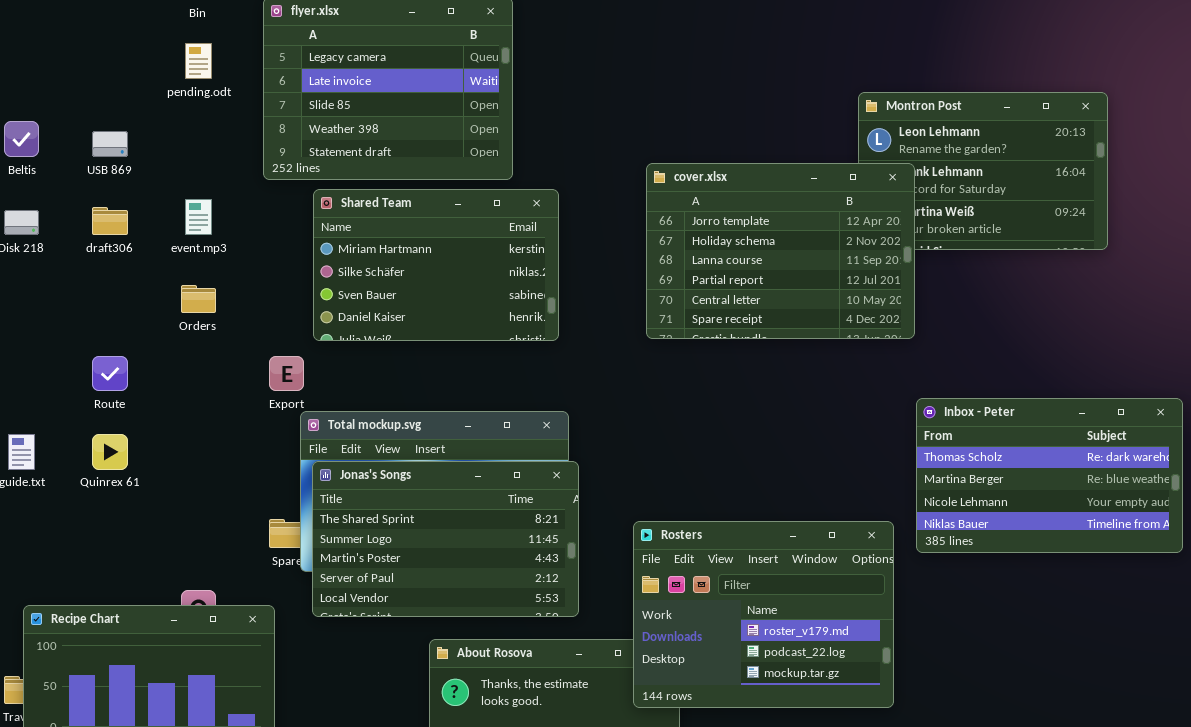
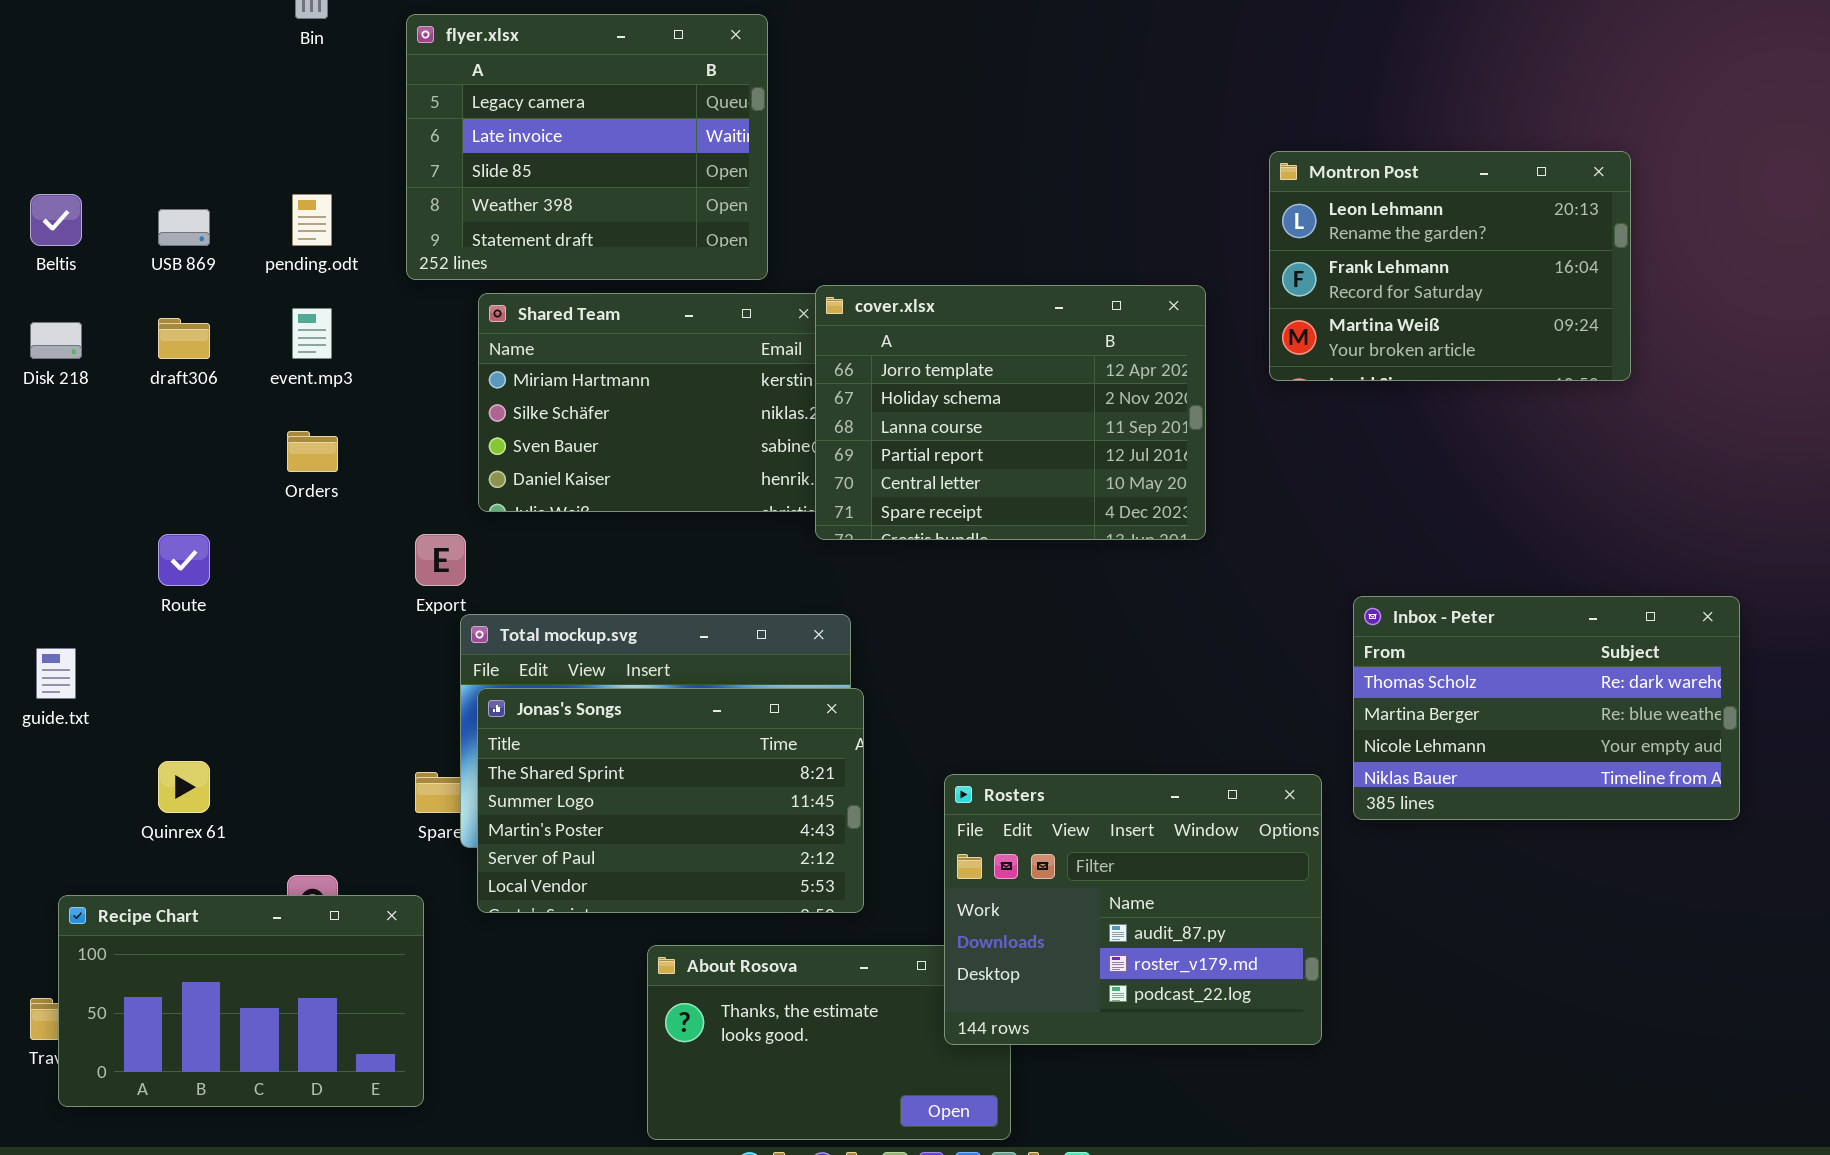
pending.odt: [185,43,212,79] -> [292,194,332,246], moved
cover.xlsx: [646,163,915,339] -> [815,285,1206,540], moved
Quinrex 61: [92,434,128,470] -> [158,761,210,813], moved
Rosters: [633,521,894,708] -> [944,774,1322,1045], scrolled up 1 row

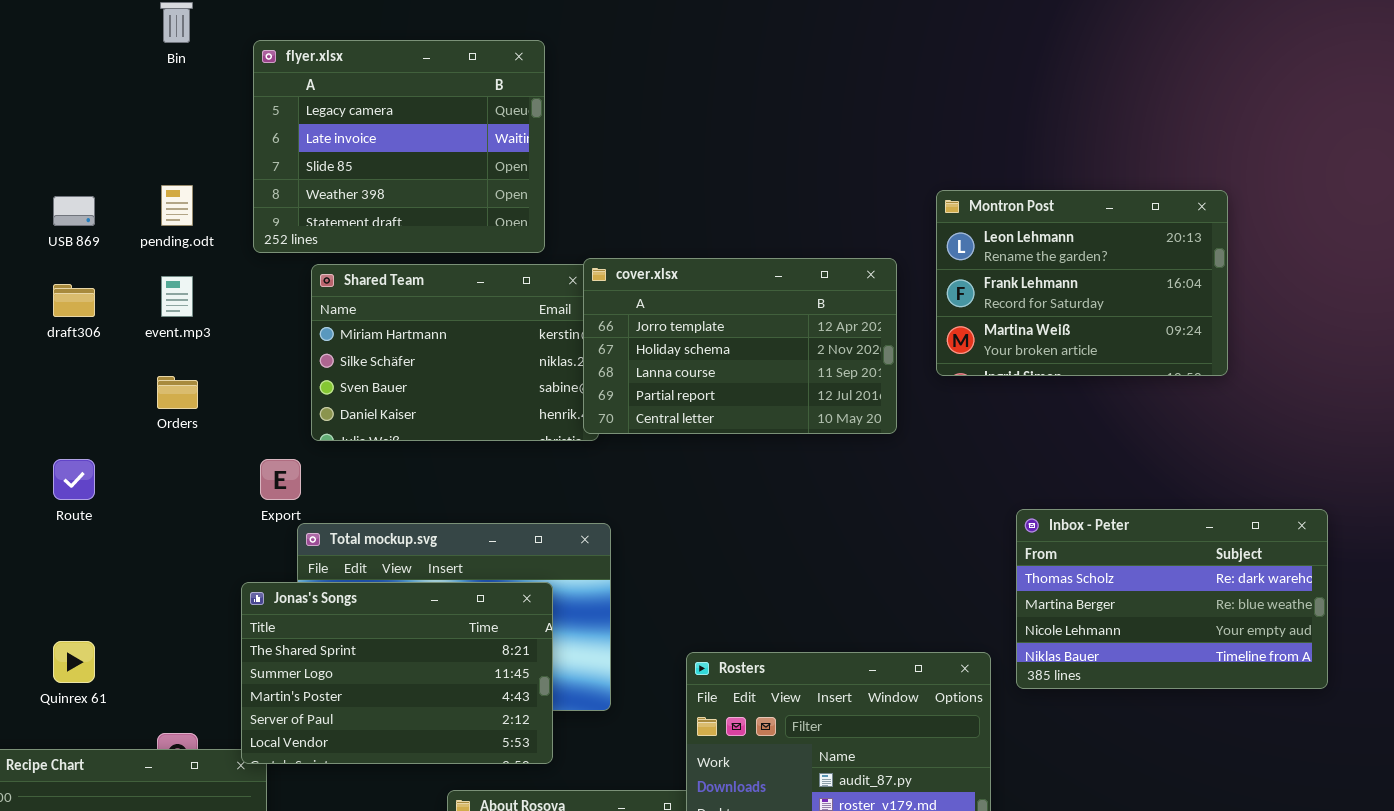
Montron Post: [1269,151,1631,381] -> [936,190,1228,376], moved
cover.xlsx: [815,285,1206,540] -> [583,258,897,434], resized
Jonas's Songs: [477,688,864,913] -> [241,582,553,764], moved

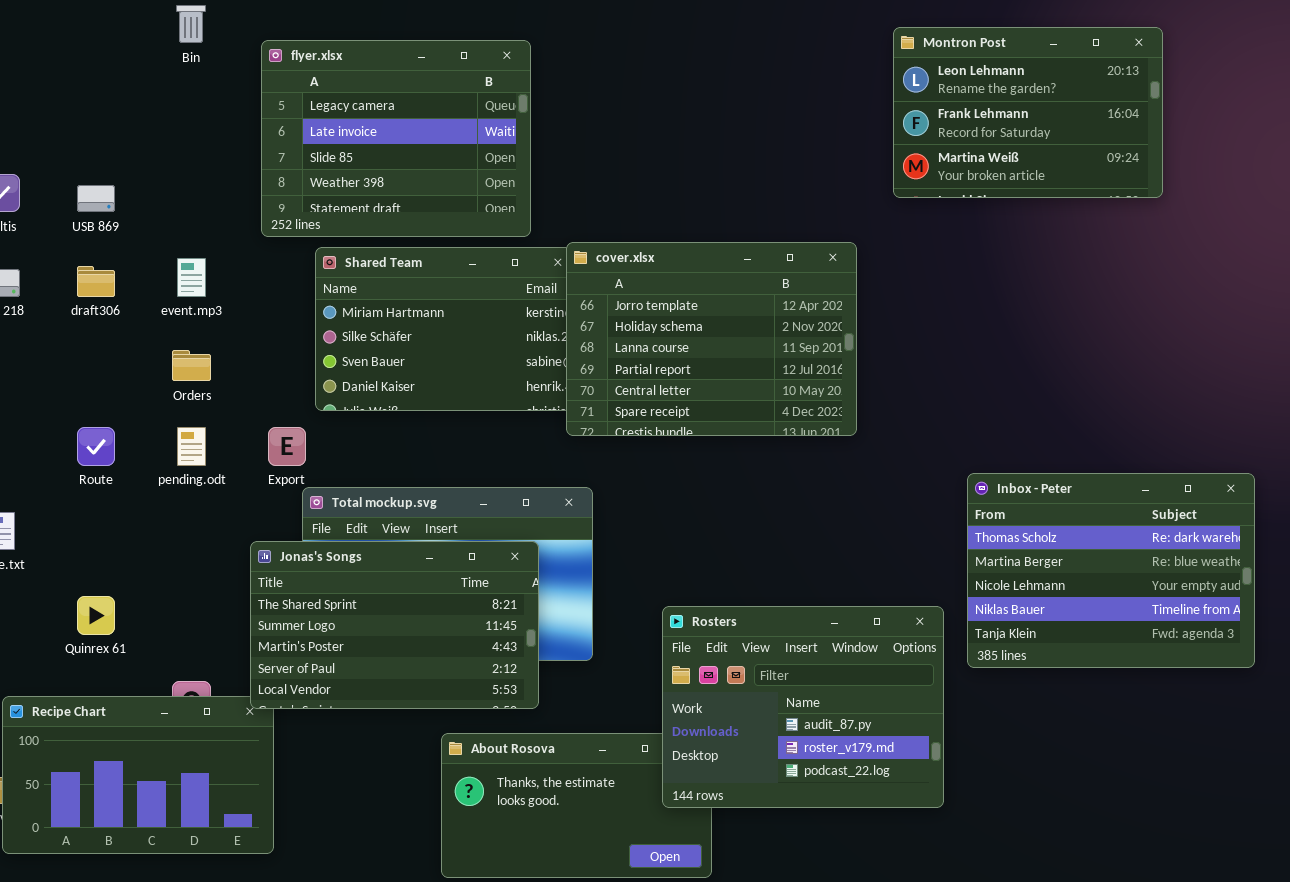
pending.odt: [161,185,193,226] -> [177,427,206,466], moved
Montron Post: [936,190,1228,376] -> [893,27,1163,198], moved
cover.xlsx: [583,258,897,434] -> [566,242,857,436], resized
Inbox - Peter: [1016,509,1328,689] -> [967,473,1255,668], resized

